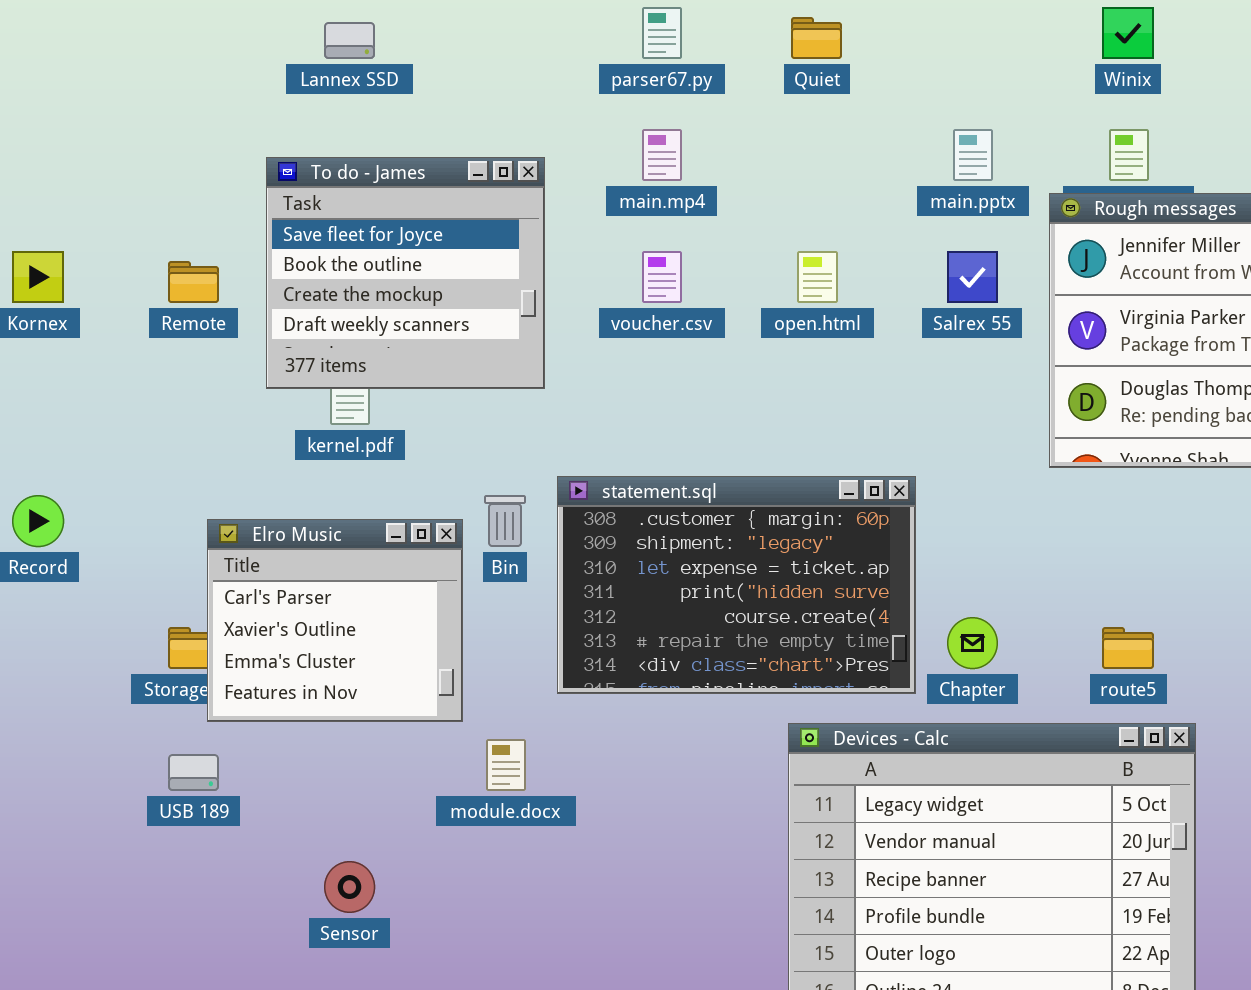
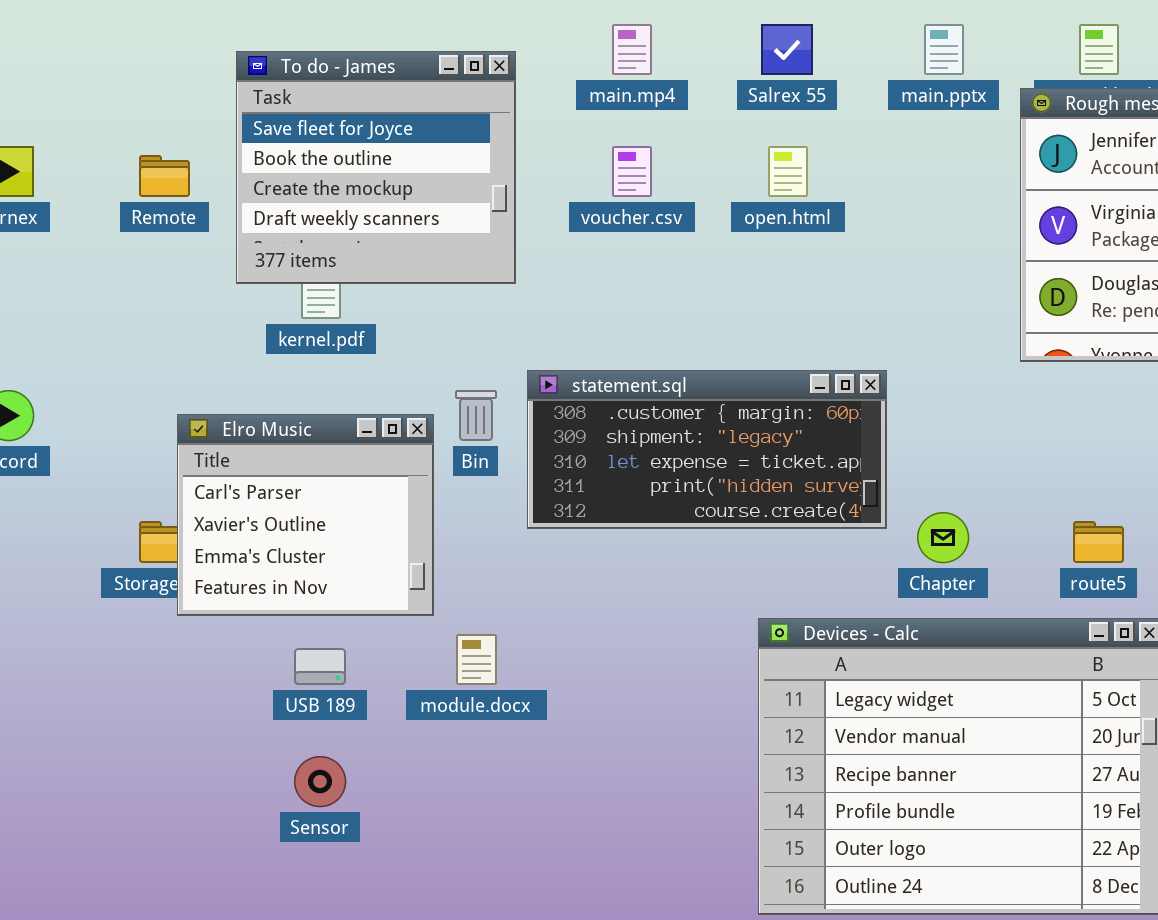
Salrex 55: [947,251,998,303] -> [761,24,813,75], moved
statement.sql: [557,476,916,694] -> [527,370,887,529], resized
USB 189: [168,754,219,791] -> [294,648,346,685], moved

